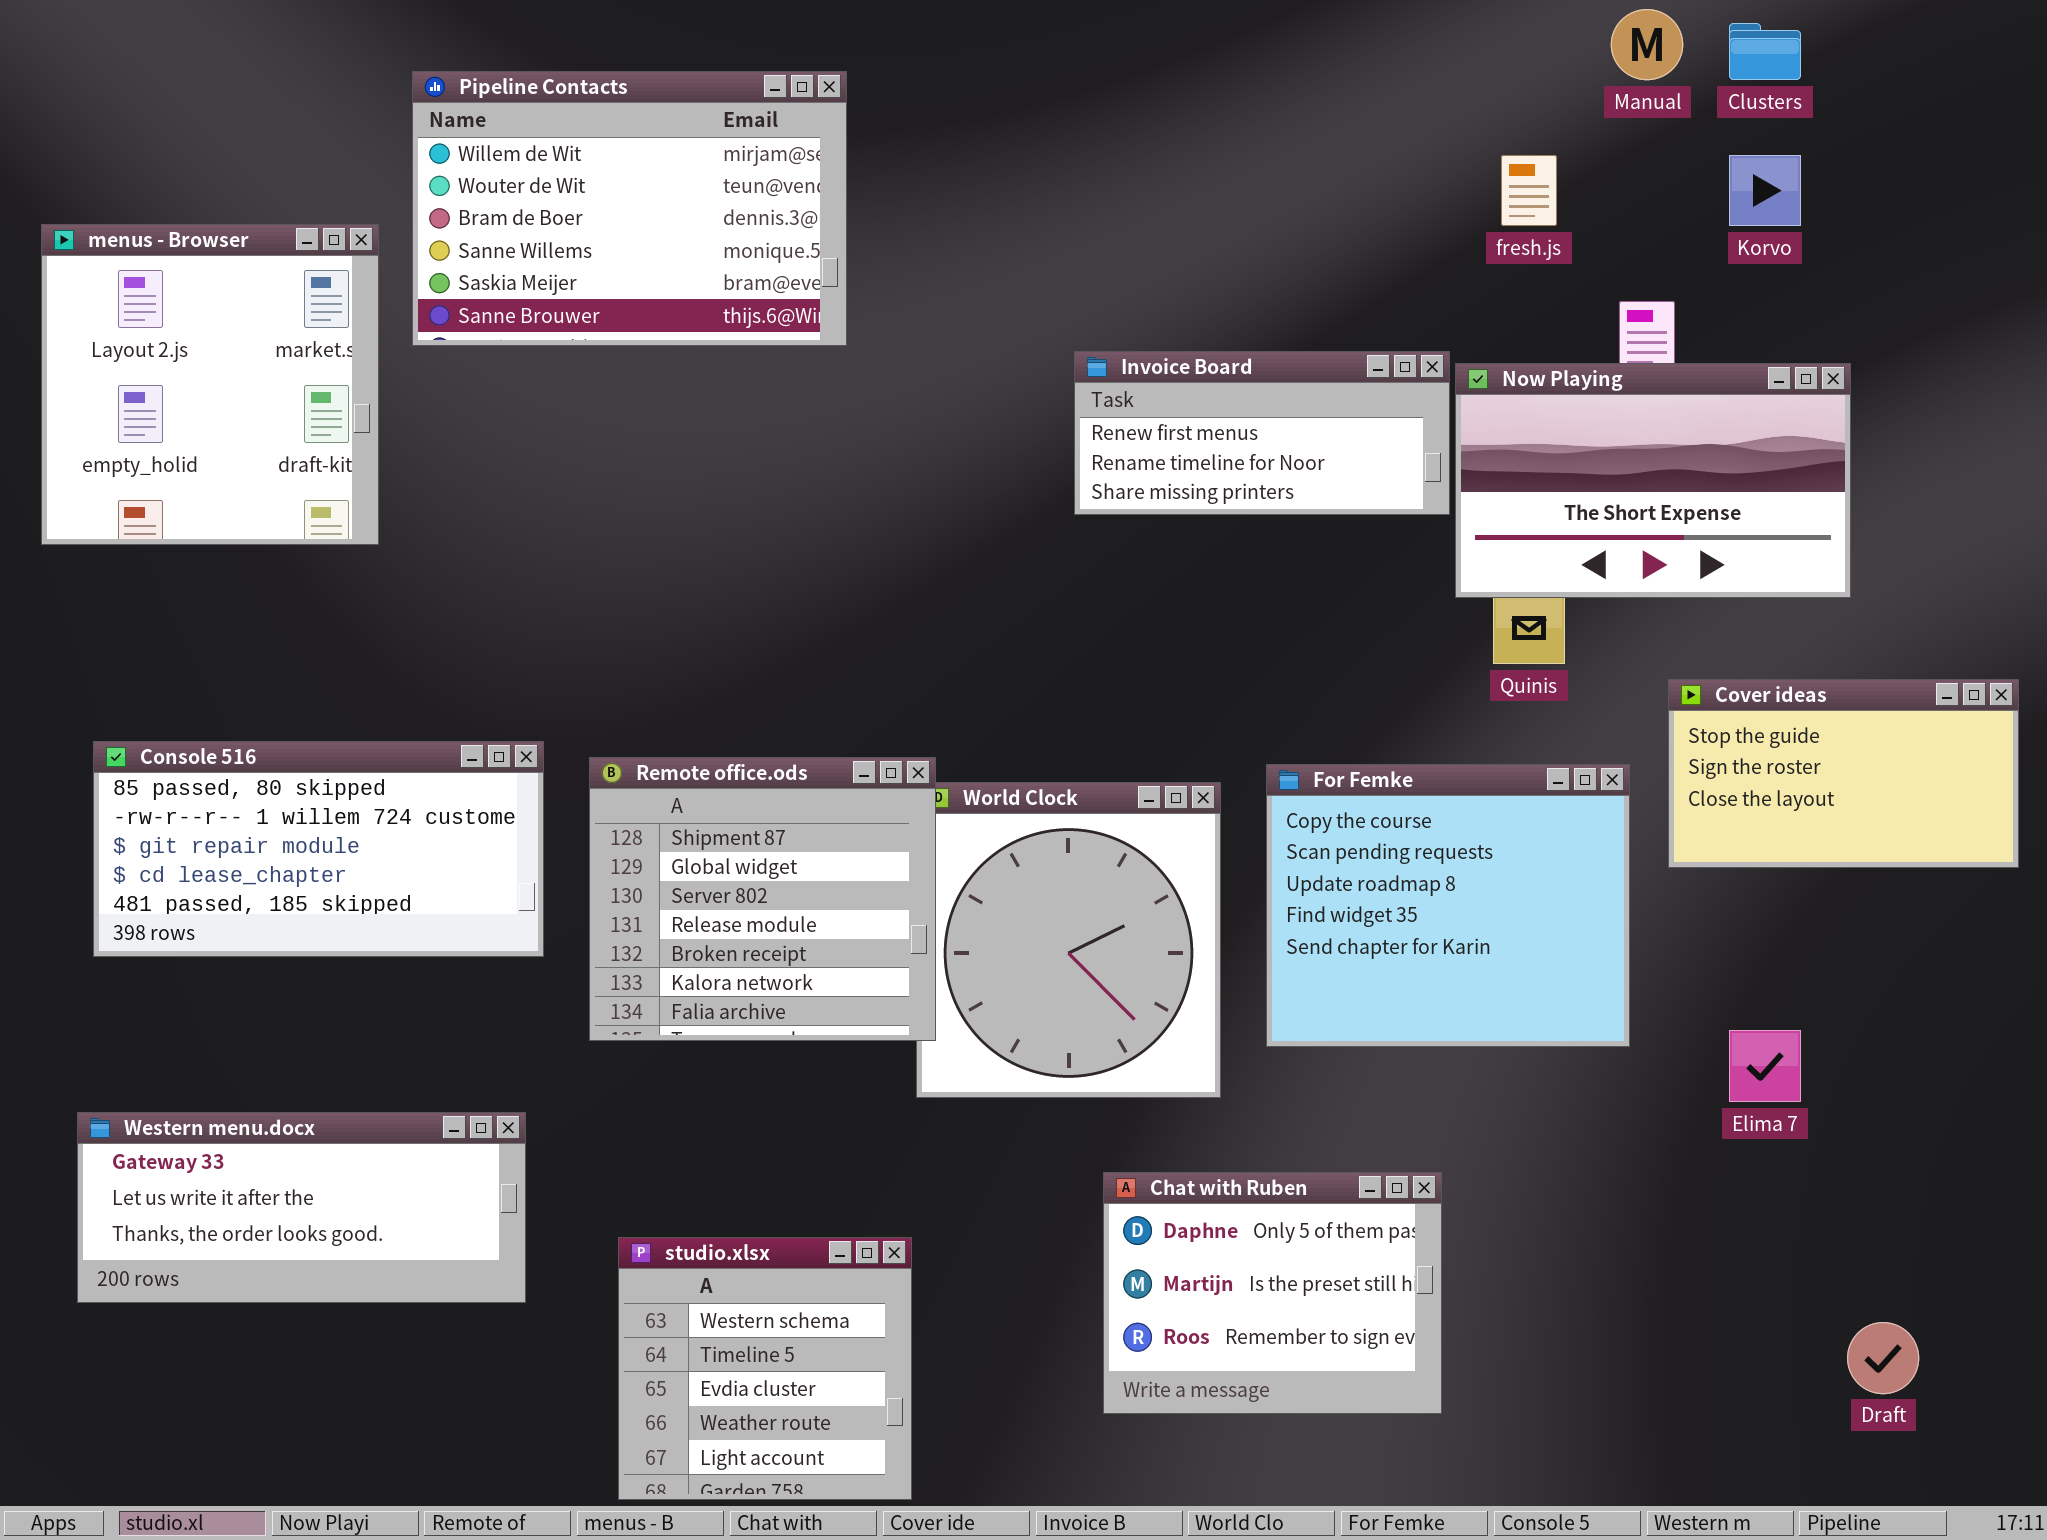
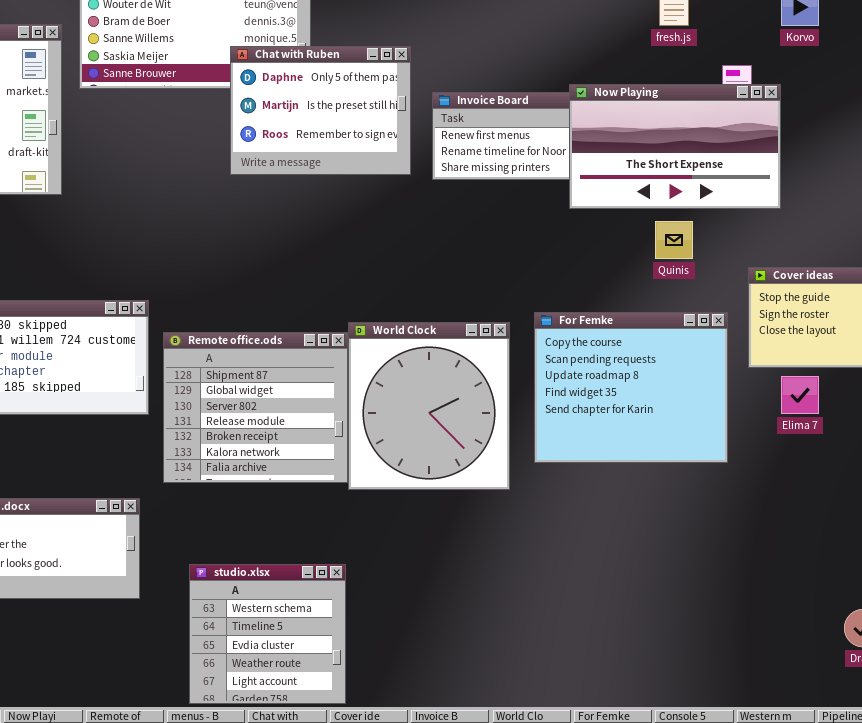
Now Playing: [1455,363,1851,598] -> [569,84,781,209], moved
Remote office.ods: [589,757,936,1041] -> [163,332,348,483], moved
Elima 7: [1729,1030,1801,1102] -> [781,376,819,414], moved
Chat with Ruben: [1103,1172,1442,1414] -> [230,46,411,175], moved

